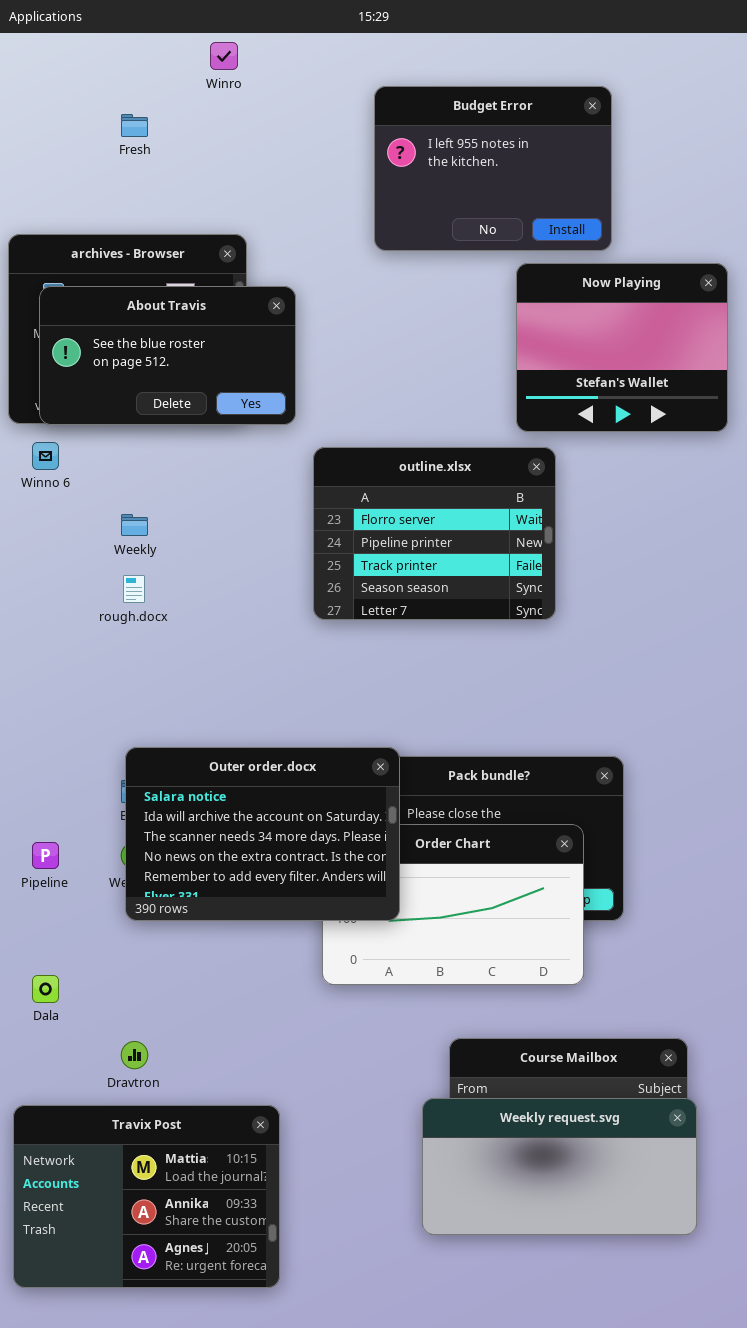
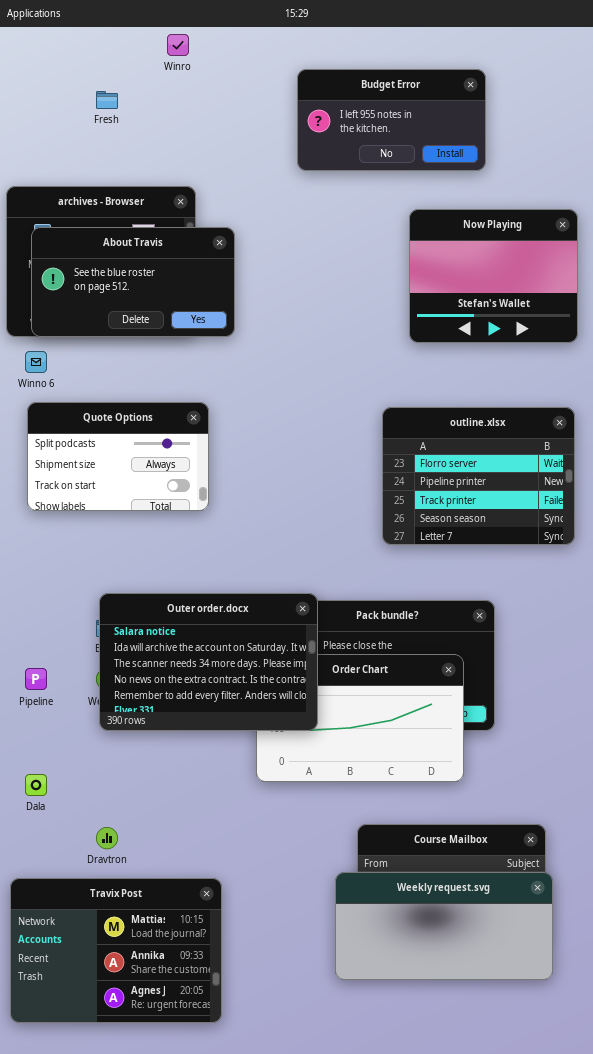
Budget Error: [374,86,612,251] -> [297,69,486,171], resized
outline.xlsx: [313,447,556,620] -> [382,407,575,545], moved
Quote Options: none -> [27,402,209,511], opened

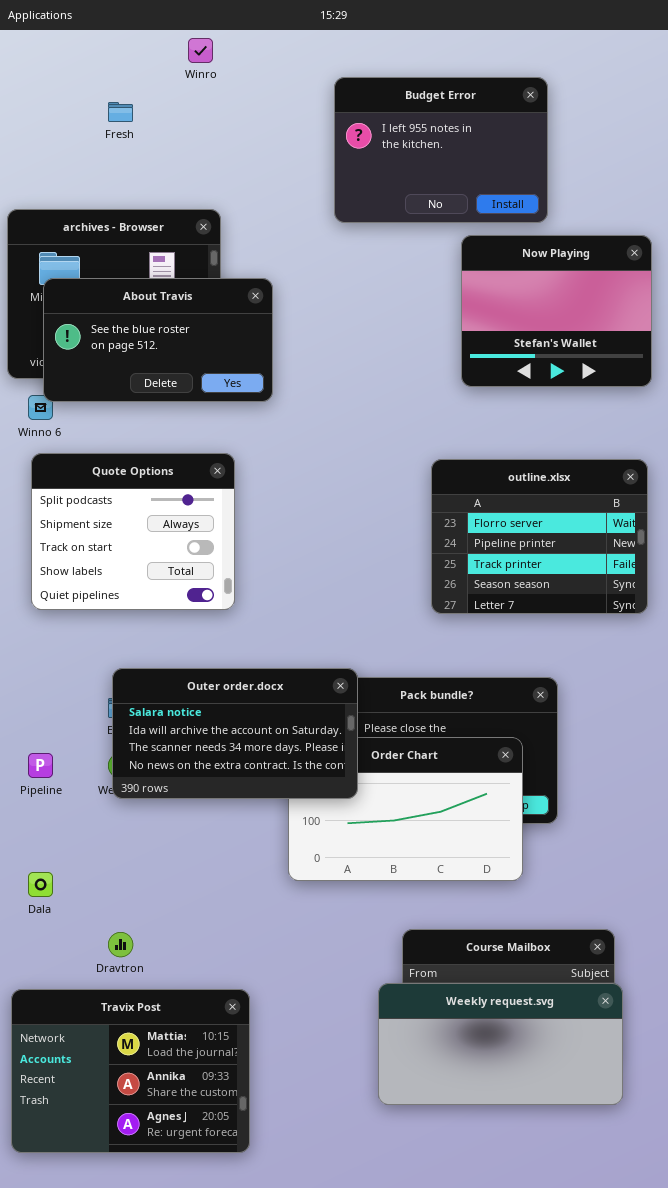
Budget Error: [297,69,486,171] -> [334,77,548,223], resized
About Travis: [31,227,235,337] -> [43,278,273,402], moved
Quote Options: [27,402,209,511] -> [31,453,235,610], resized
Outer order.docx: [99,593,318,731] -> [112,668,358,799], resized

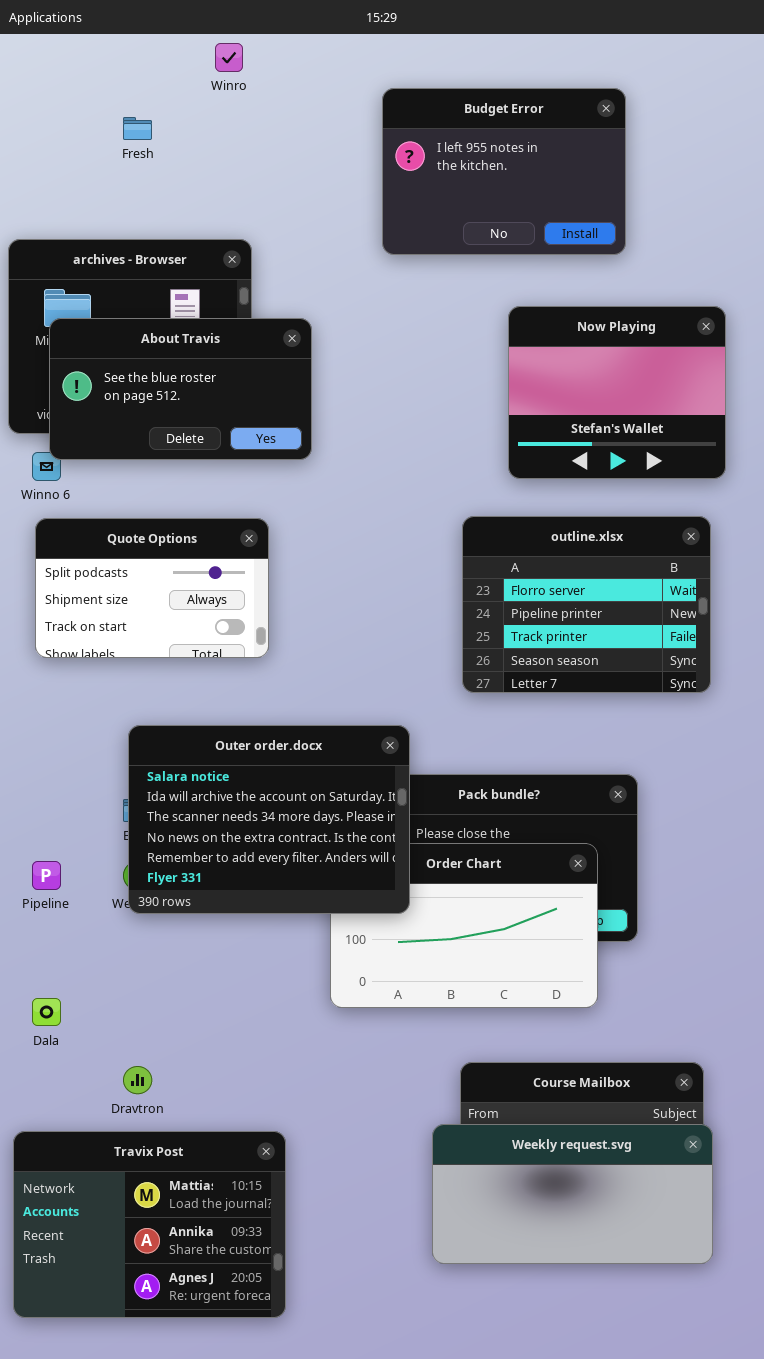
Now Playing: [461,235,652,387] -> [508,306,726,479], moved
Quote Options: [31,453,235,610] -> [35,518,269,658], resized
outline.xlsx: [431,459,648,614] -> [462,516,711,693], moved
Outer order.docx: [112,668,358,799] -> [128,725,410,914], resized

